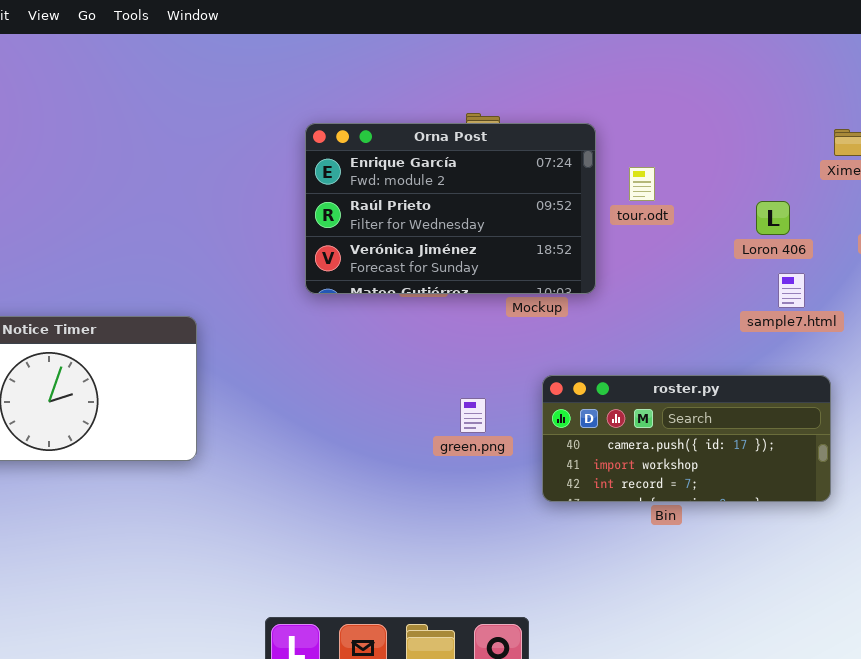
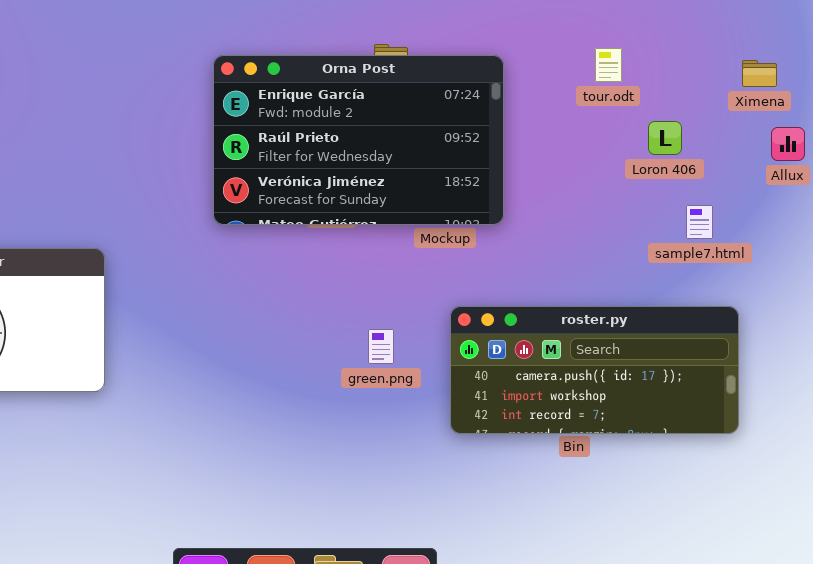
tour.odt: [629,167,655,201] -> [595,48,622,82], moved
Loron 406: [756,201,790,235] -> [648,121,682,155], moved

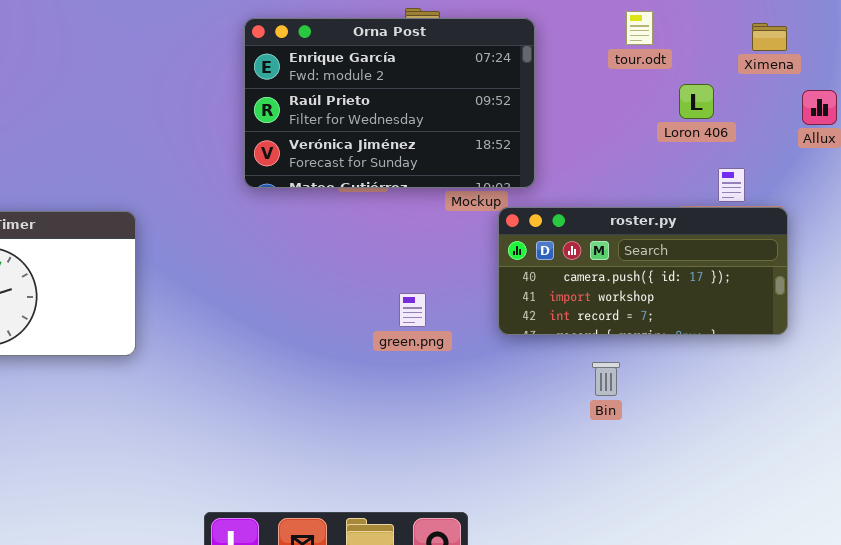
Ximena: [742,60,777,87] -> [752,23,787,51], moved
roster.py: [450,306,739,434] -> [498,207,788,335], moved

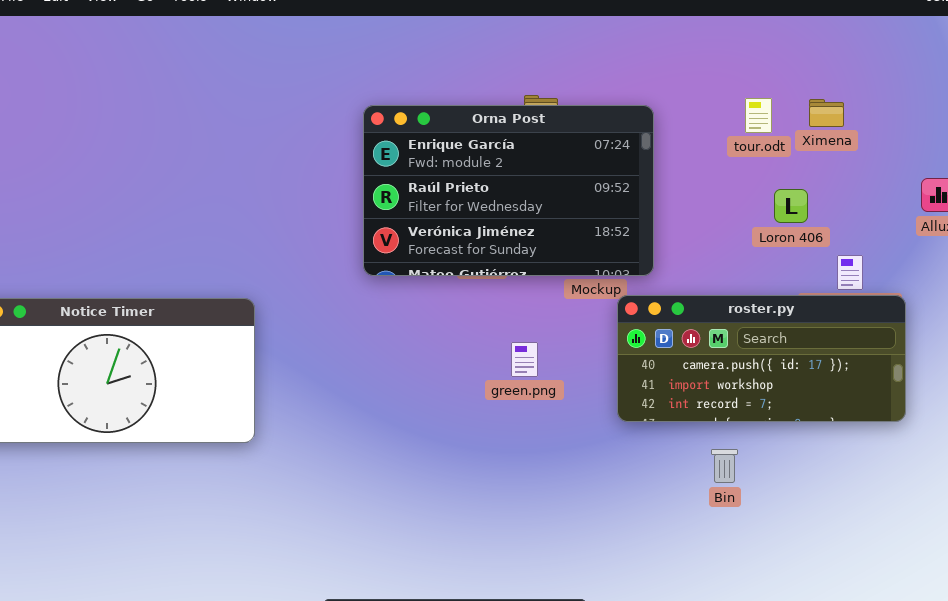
Ximena: [752,23,787,51] -> [809,99,844,127], moved
Loron 406: [679,84,714,119] -> [774,189,808,223], moved
green.png: [399,293,426,327] -> [511,342,538,377], moved

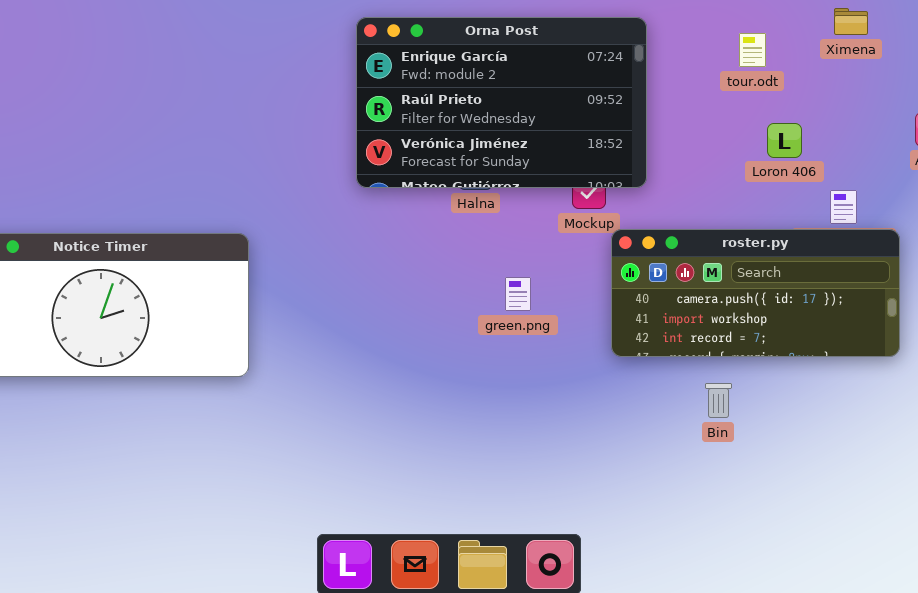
Ximena: [809,99,844,127] -> [834,8,868,35], moved
Orna Post: [363,105,654,276] -> [356,17,647,188], moved

